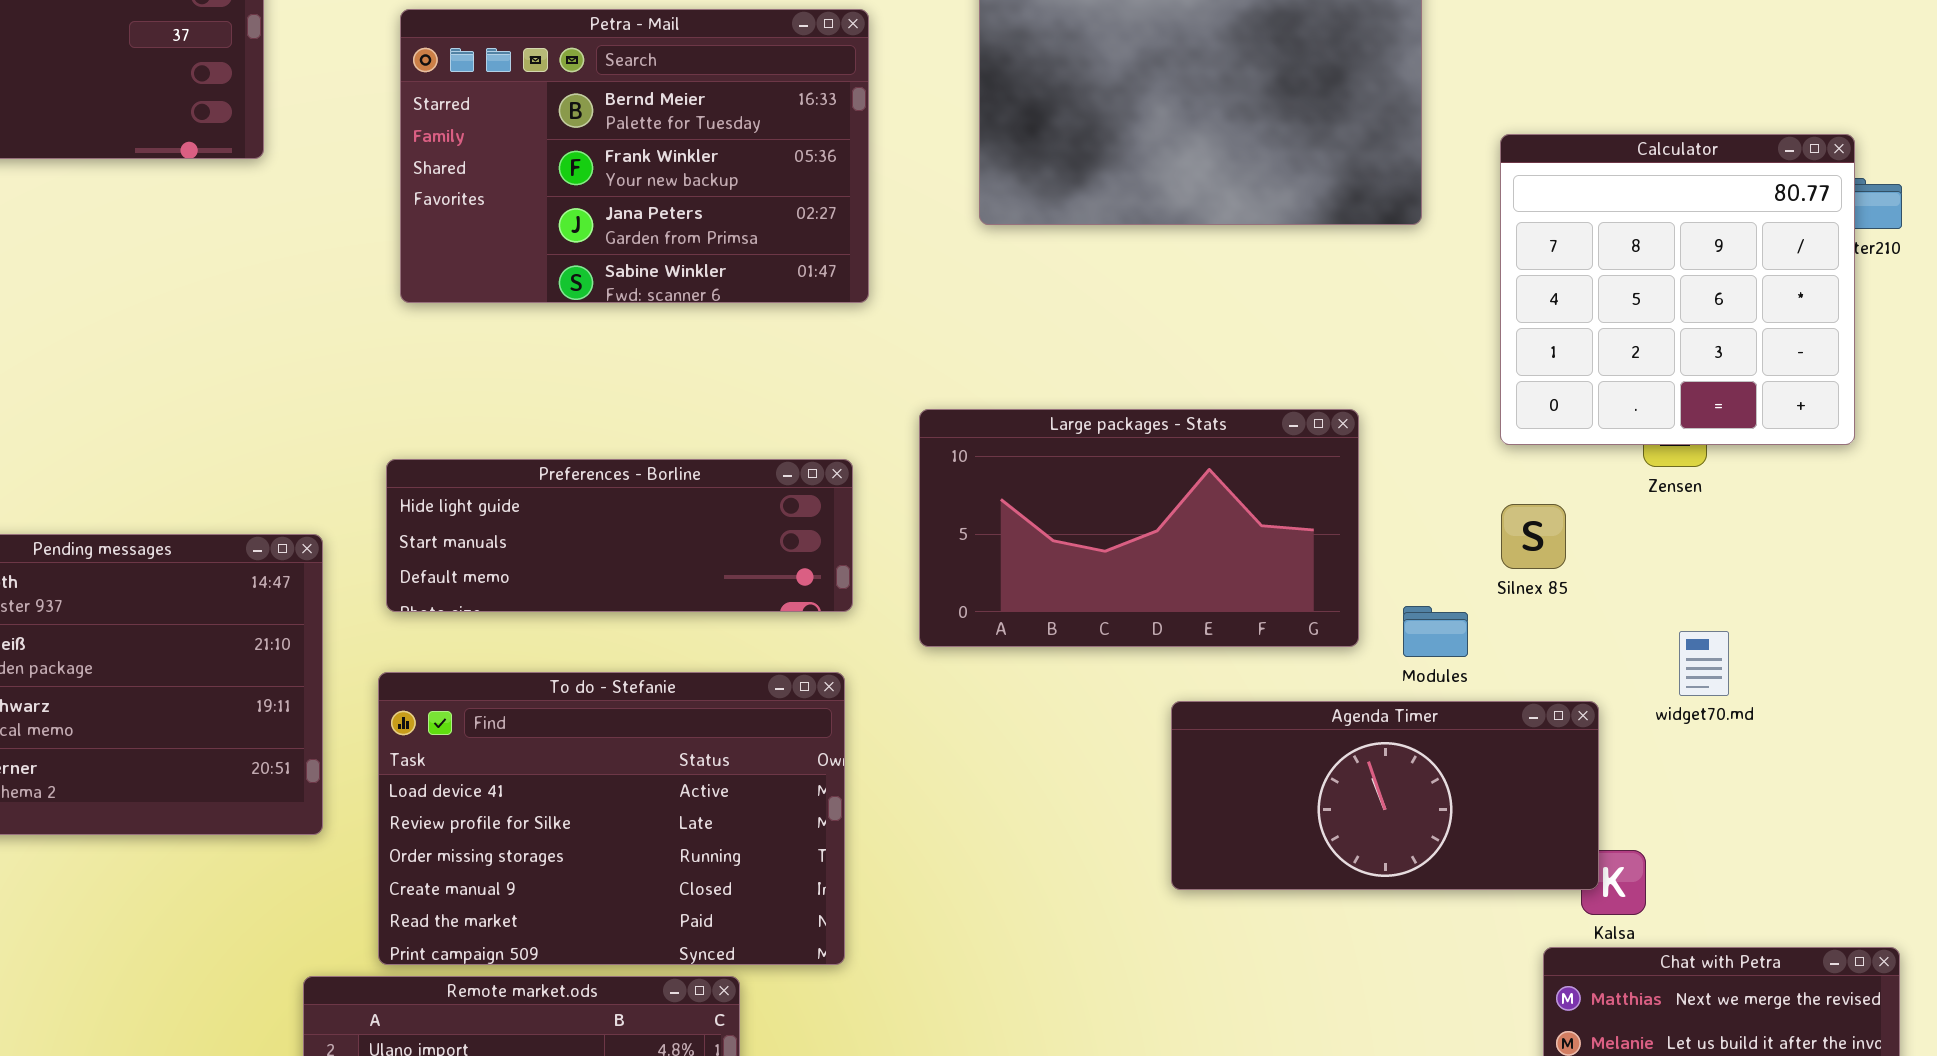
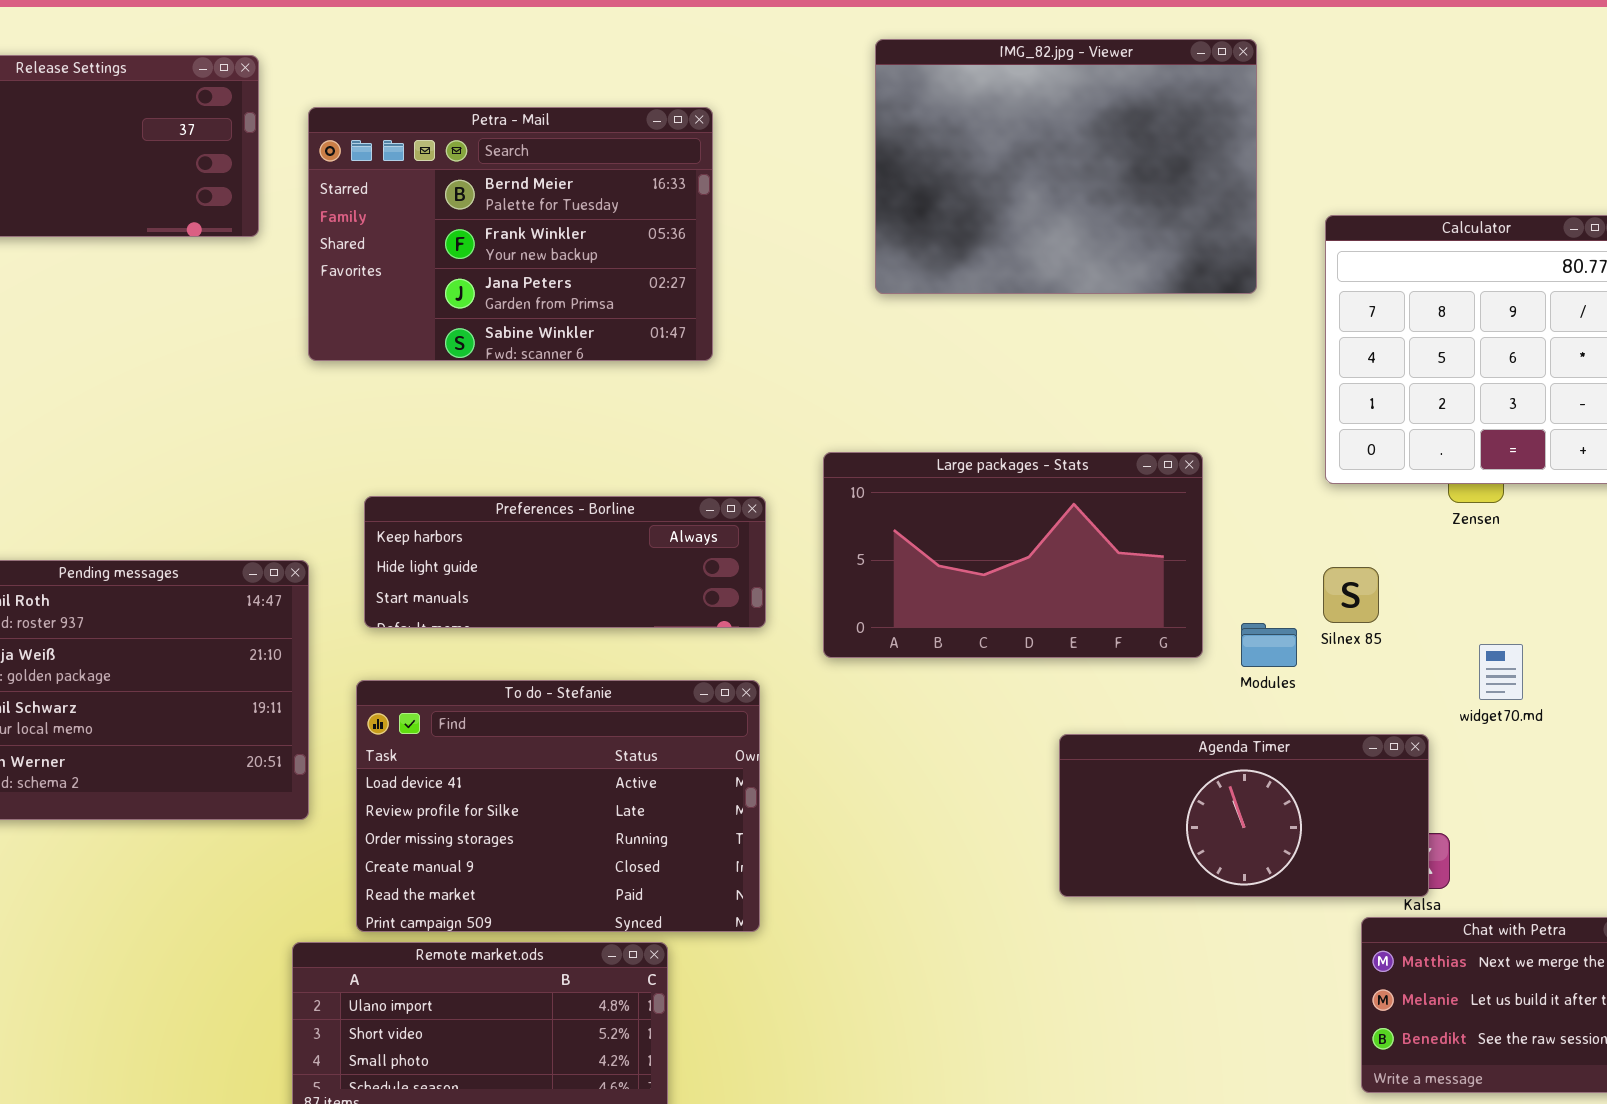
Petra - Mail: [400,9,869,303] -> [308,107,713,361], moved
Preferences - Borline: [386,459,853,612] -> [364,496,766,628], scrolled up 1 row
Silnex 85: [1501,504,1566,569] -> [1323,567,1379,623], moved
Agenda Timer: [1171,701,1599,890] -> [1059,734,1429,897], moved

